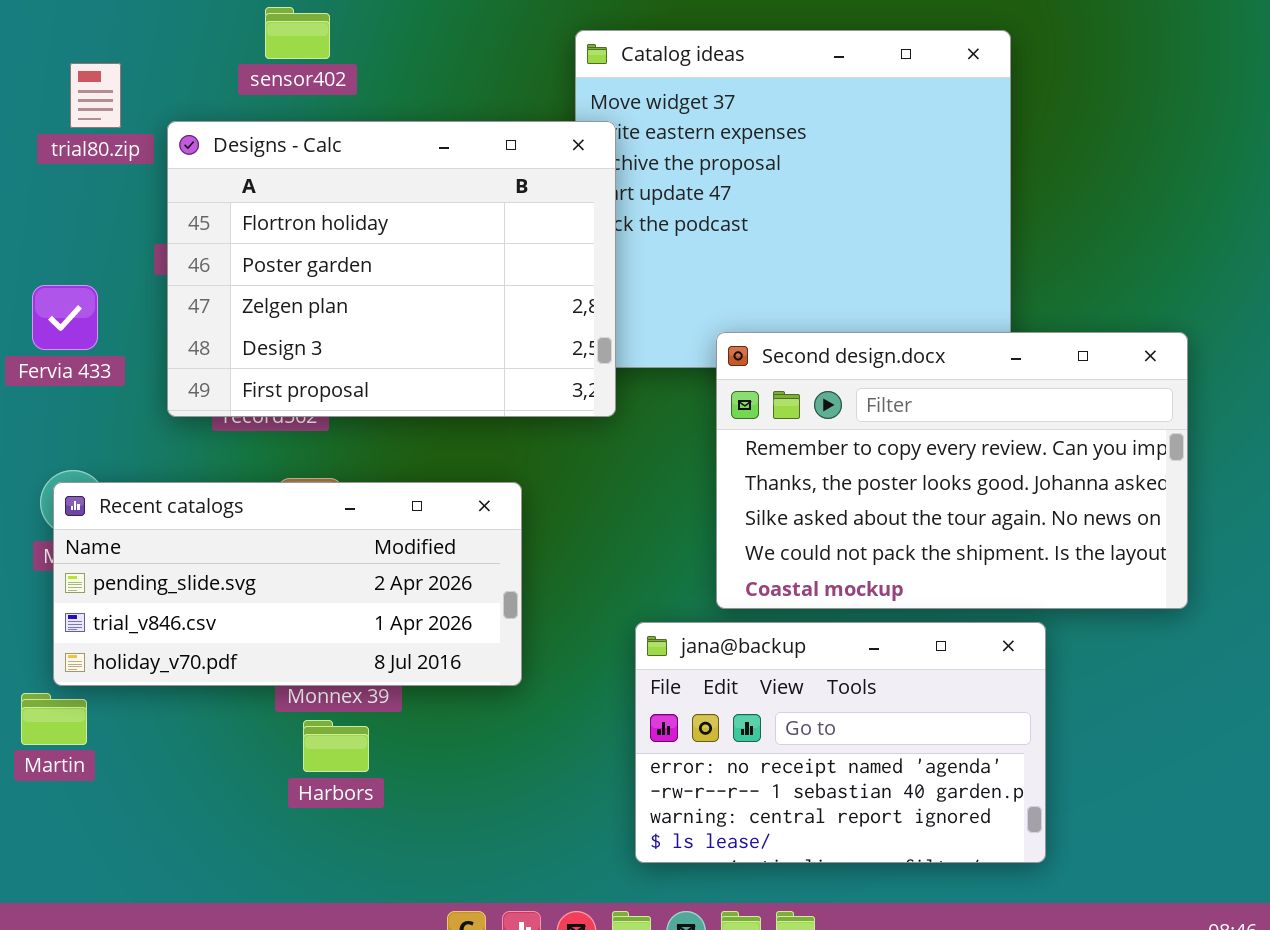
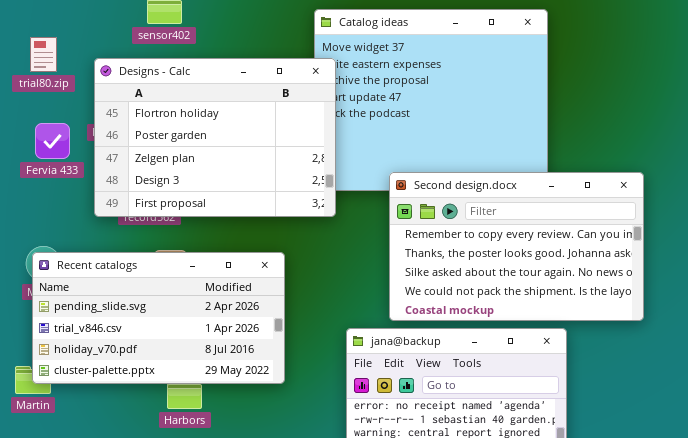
trial80.zip: [70,63,121,128] -> [30,37,57,72], moved
Fervia 433: [32,285,98,350] -> [35,123,70,159], moved
Recent catalogs: [53,482,522,686] -> [32,252,285,384], resized

